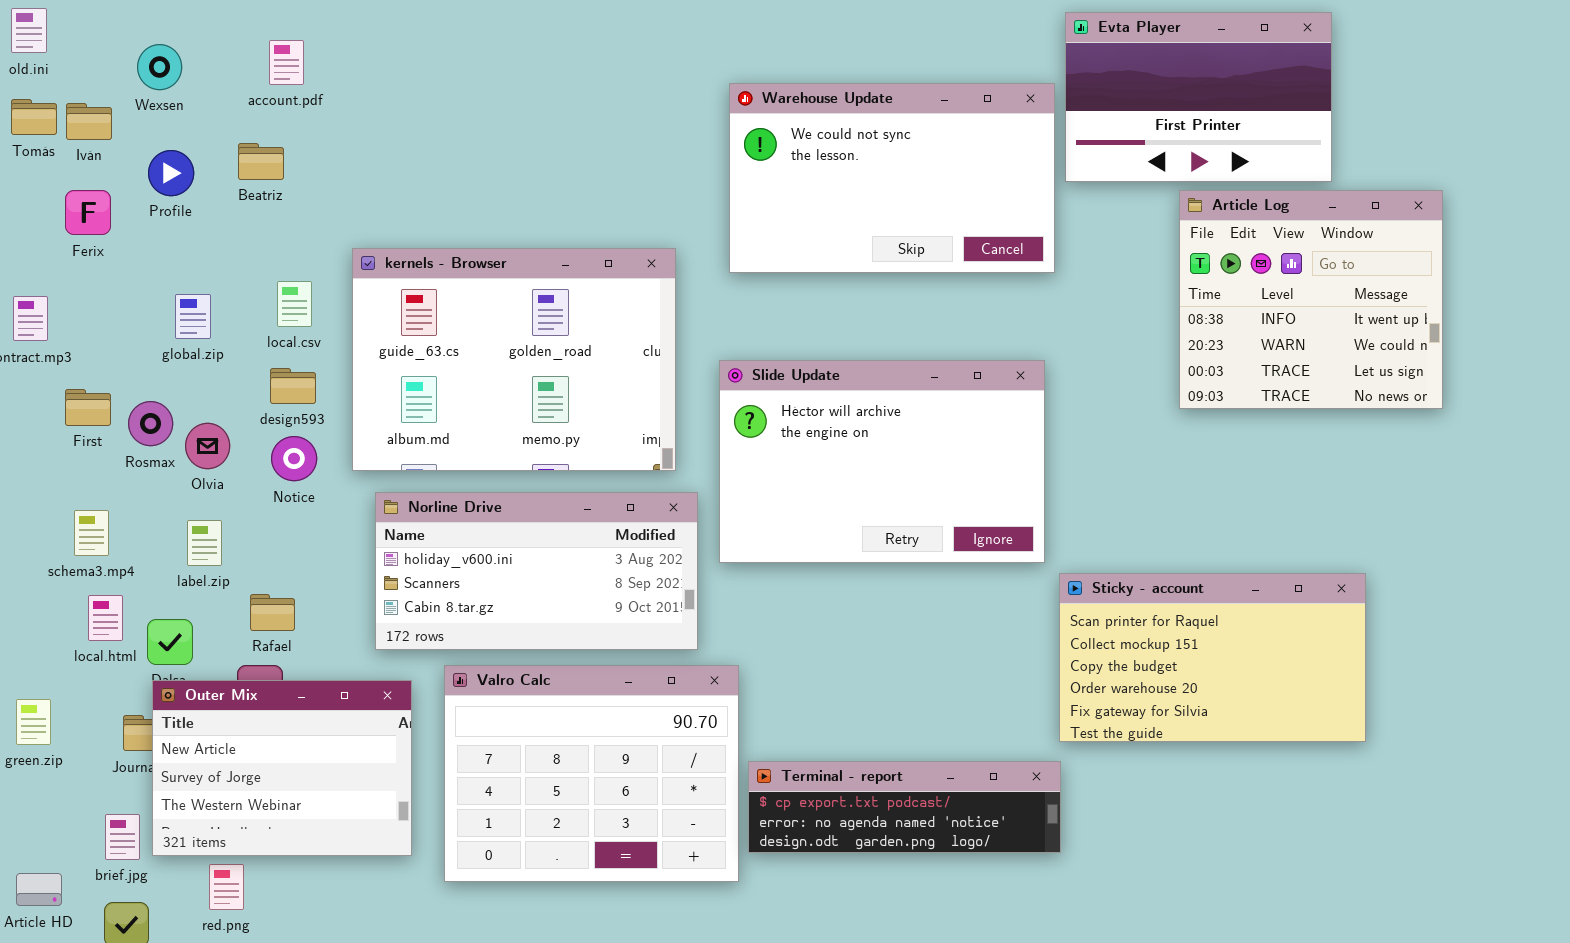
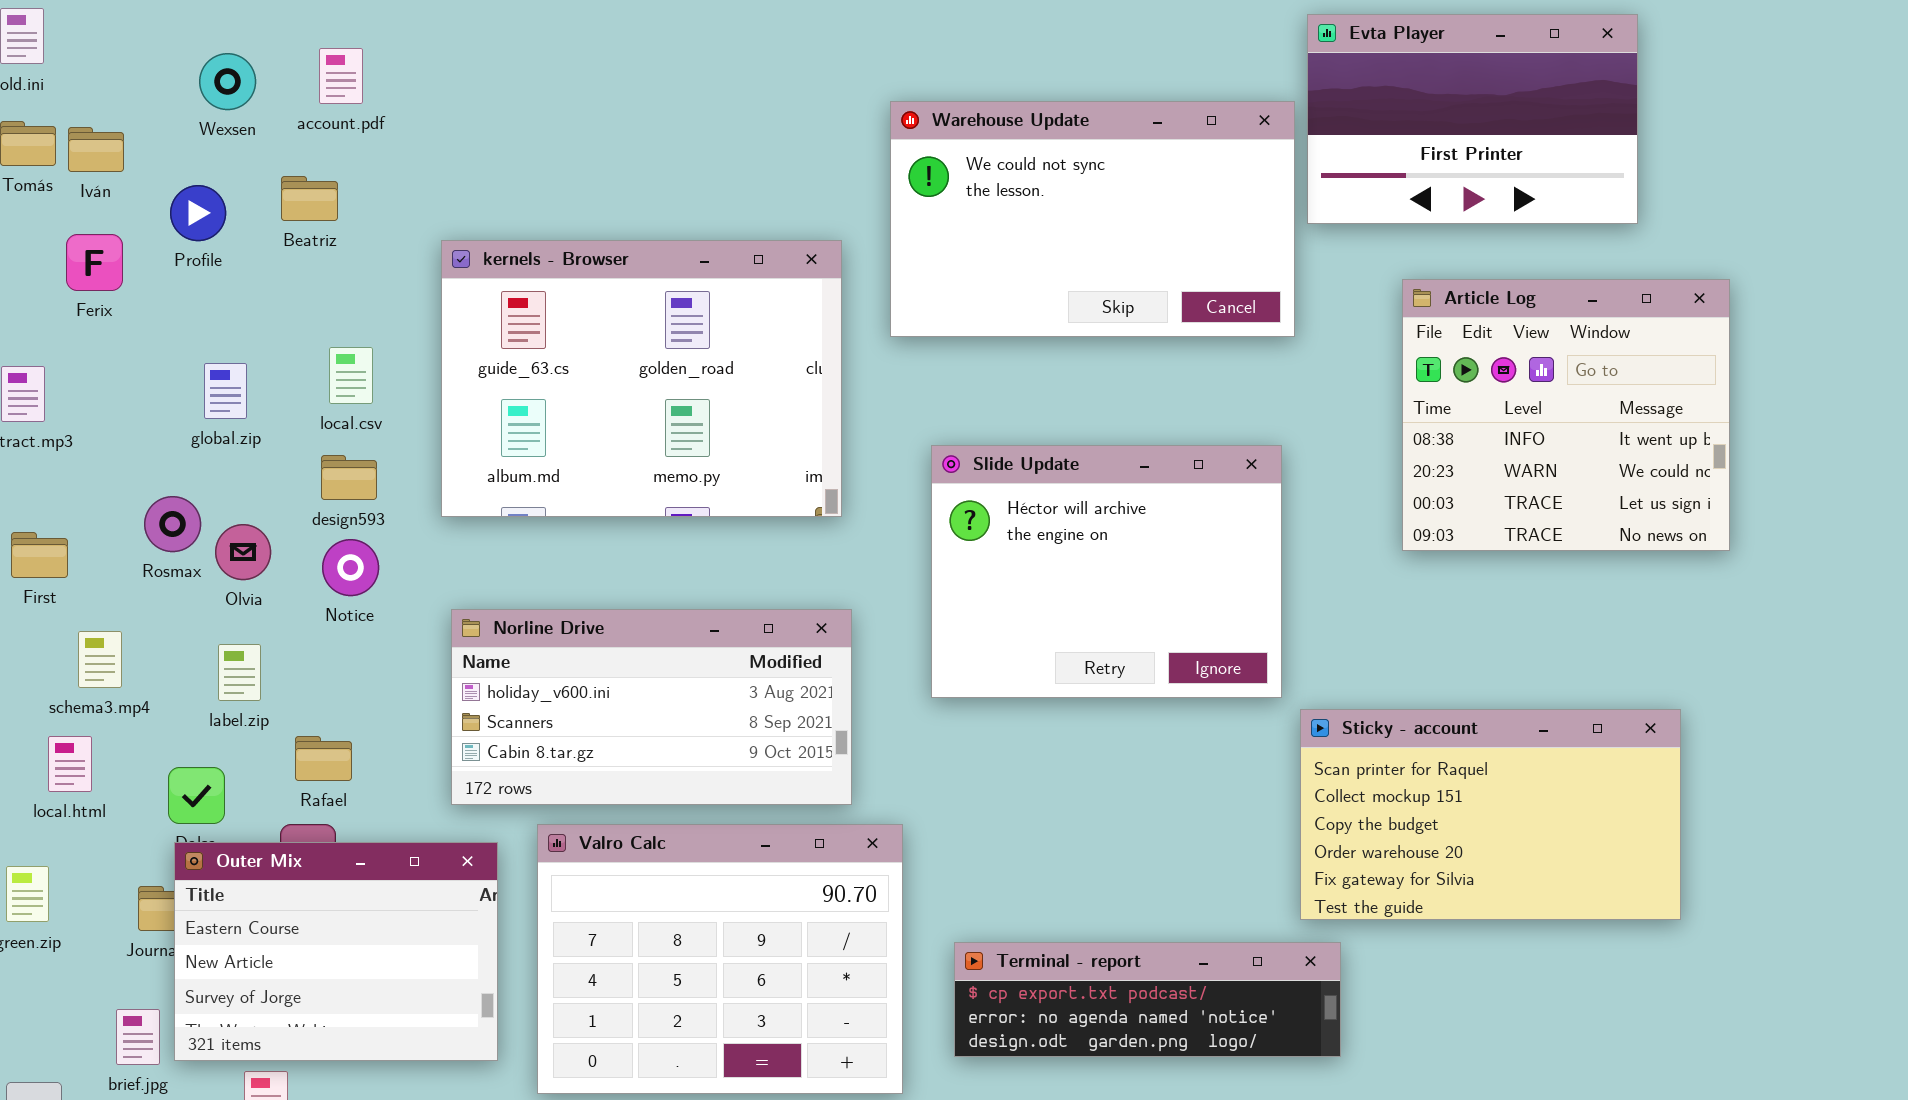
Wexsen: [137,44,182,90] -> [199,53,256,110], moved
Article Log: [1179,190,1443,409] -> [1402,279,1730,551], moved
kernels - Browser: [352,248,676,471] -> [441,240,842,517], moved
Slide Update: [719,360,1045,563] -> [931,445,1282,698], resized
First: [65,389,111,426] -> [11,532,68,578], moved
local.html: [88,595,123,641] -> [48,736,92,792], moved
Outer Mix: [152,680,412,856] -> [174,842,498,1061], scrolled up 1 row
Terminal - report: [748,761,1061,853] -> [954,942,1341,1057], moved

